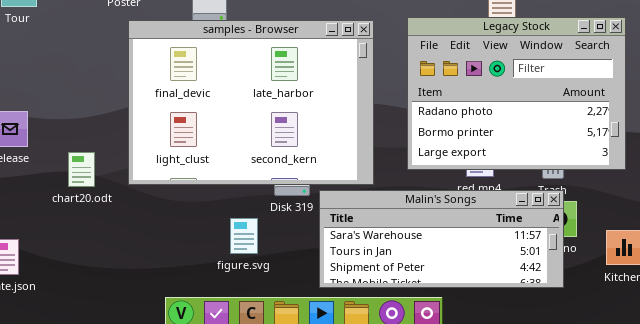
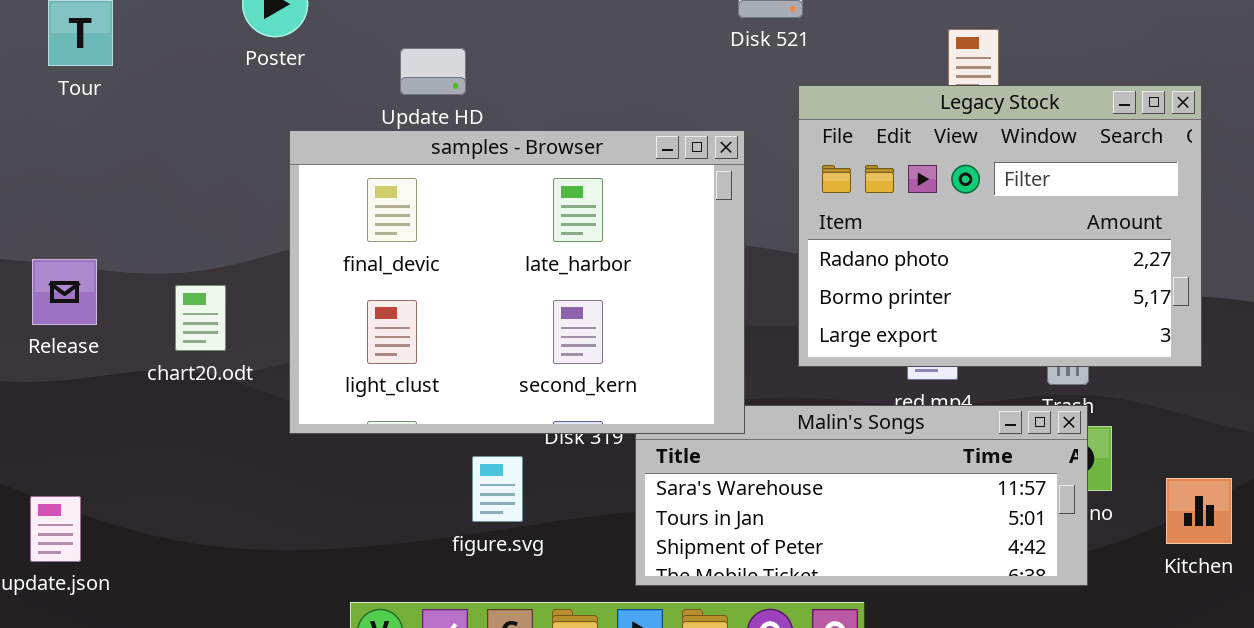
samples - Browser: [128,20,374,185] -> [289,130,745,434], moved
chart20.odt: [68,152,95,187] -> [175,285,226,351], moved

